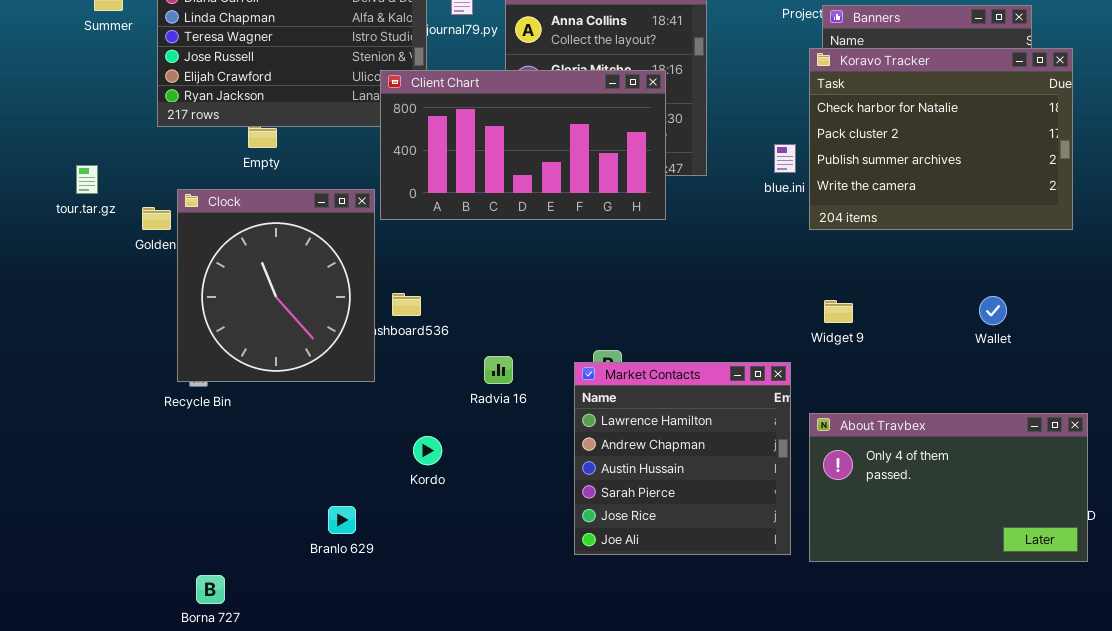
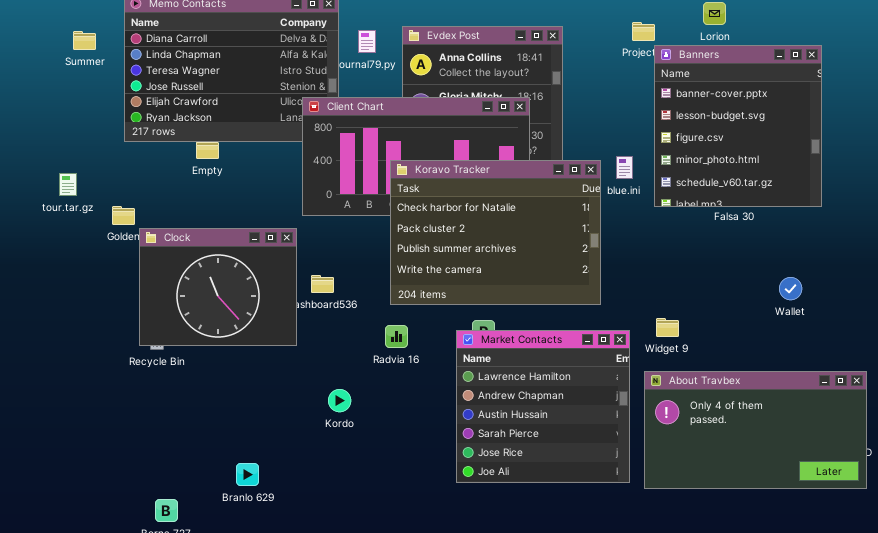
Koravo Tracker: [809,48,1073,230] -> [390,160,601,305], moved
Clock: [177,189,375,382] -> [139,228,297,346], resized
Widget 9: [824,300,853,323] -> [656,318,679,337], moved
Branlo 629: [328,506,356,534] -> [236,463,259,486], moved

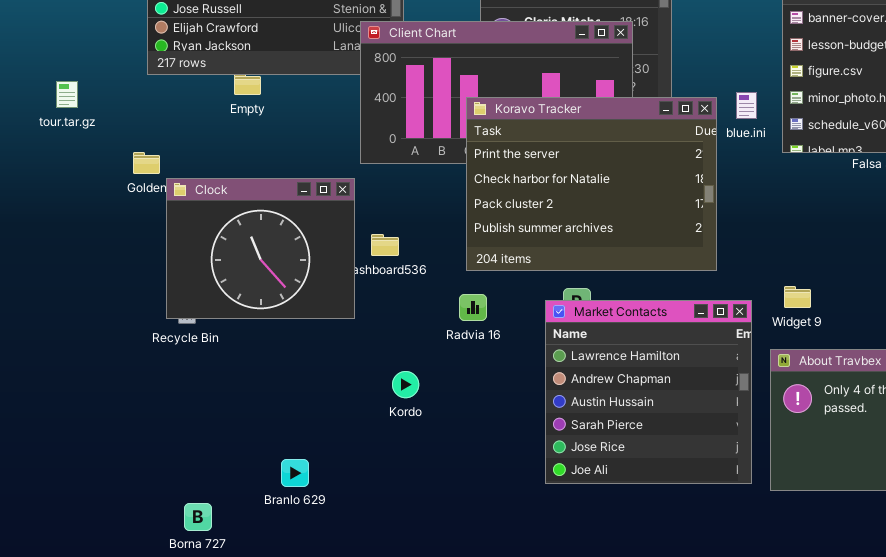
Koravo Tracker: [390,160,601,305] -> [466,97,717,271], scrolled up 1 row
tour.tar.gz: [59,173,77,196] -> [56,81,78,108], moved

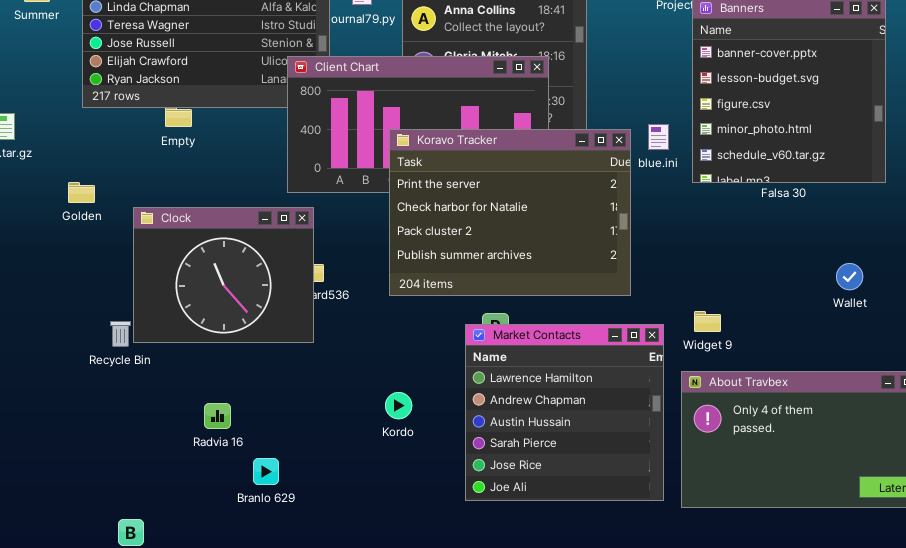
Clock: [166,178,355,319] -> [133,207,314,343], moved
Radvia 16: [459,294,487,321] -> [204,403,231,429], moved
Kordo: [392,371,419,398] -> [385,392,412,419], moved
Branlo 629: [281,459,309,487] -> [253,458,279,485], moved

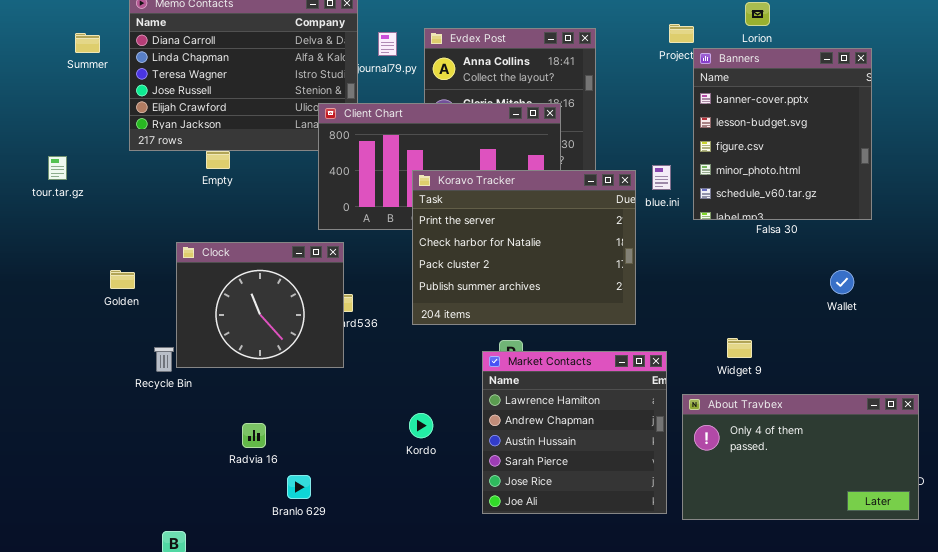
Golden: [68,182,95,203] -> [110,270,135,289], moved
Wallet: [836,263,863,290] -> [830,270,854,294], moved
Widget 9: [694,311,721,332] -> [727,338,752,358], moved

